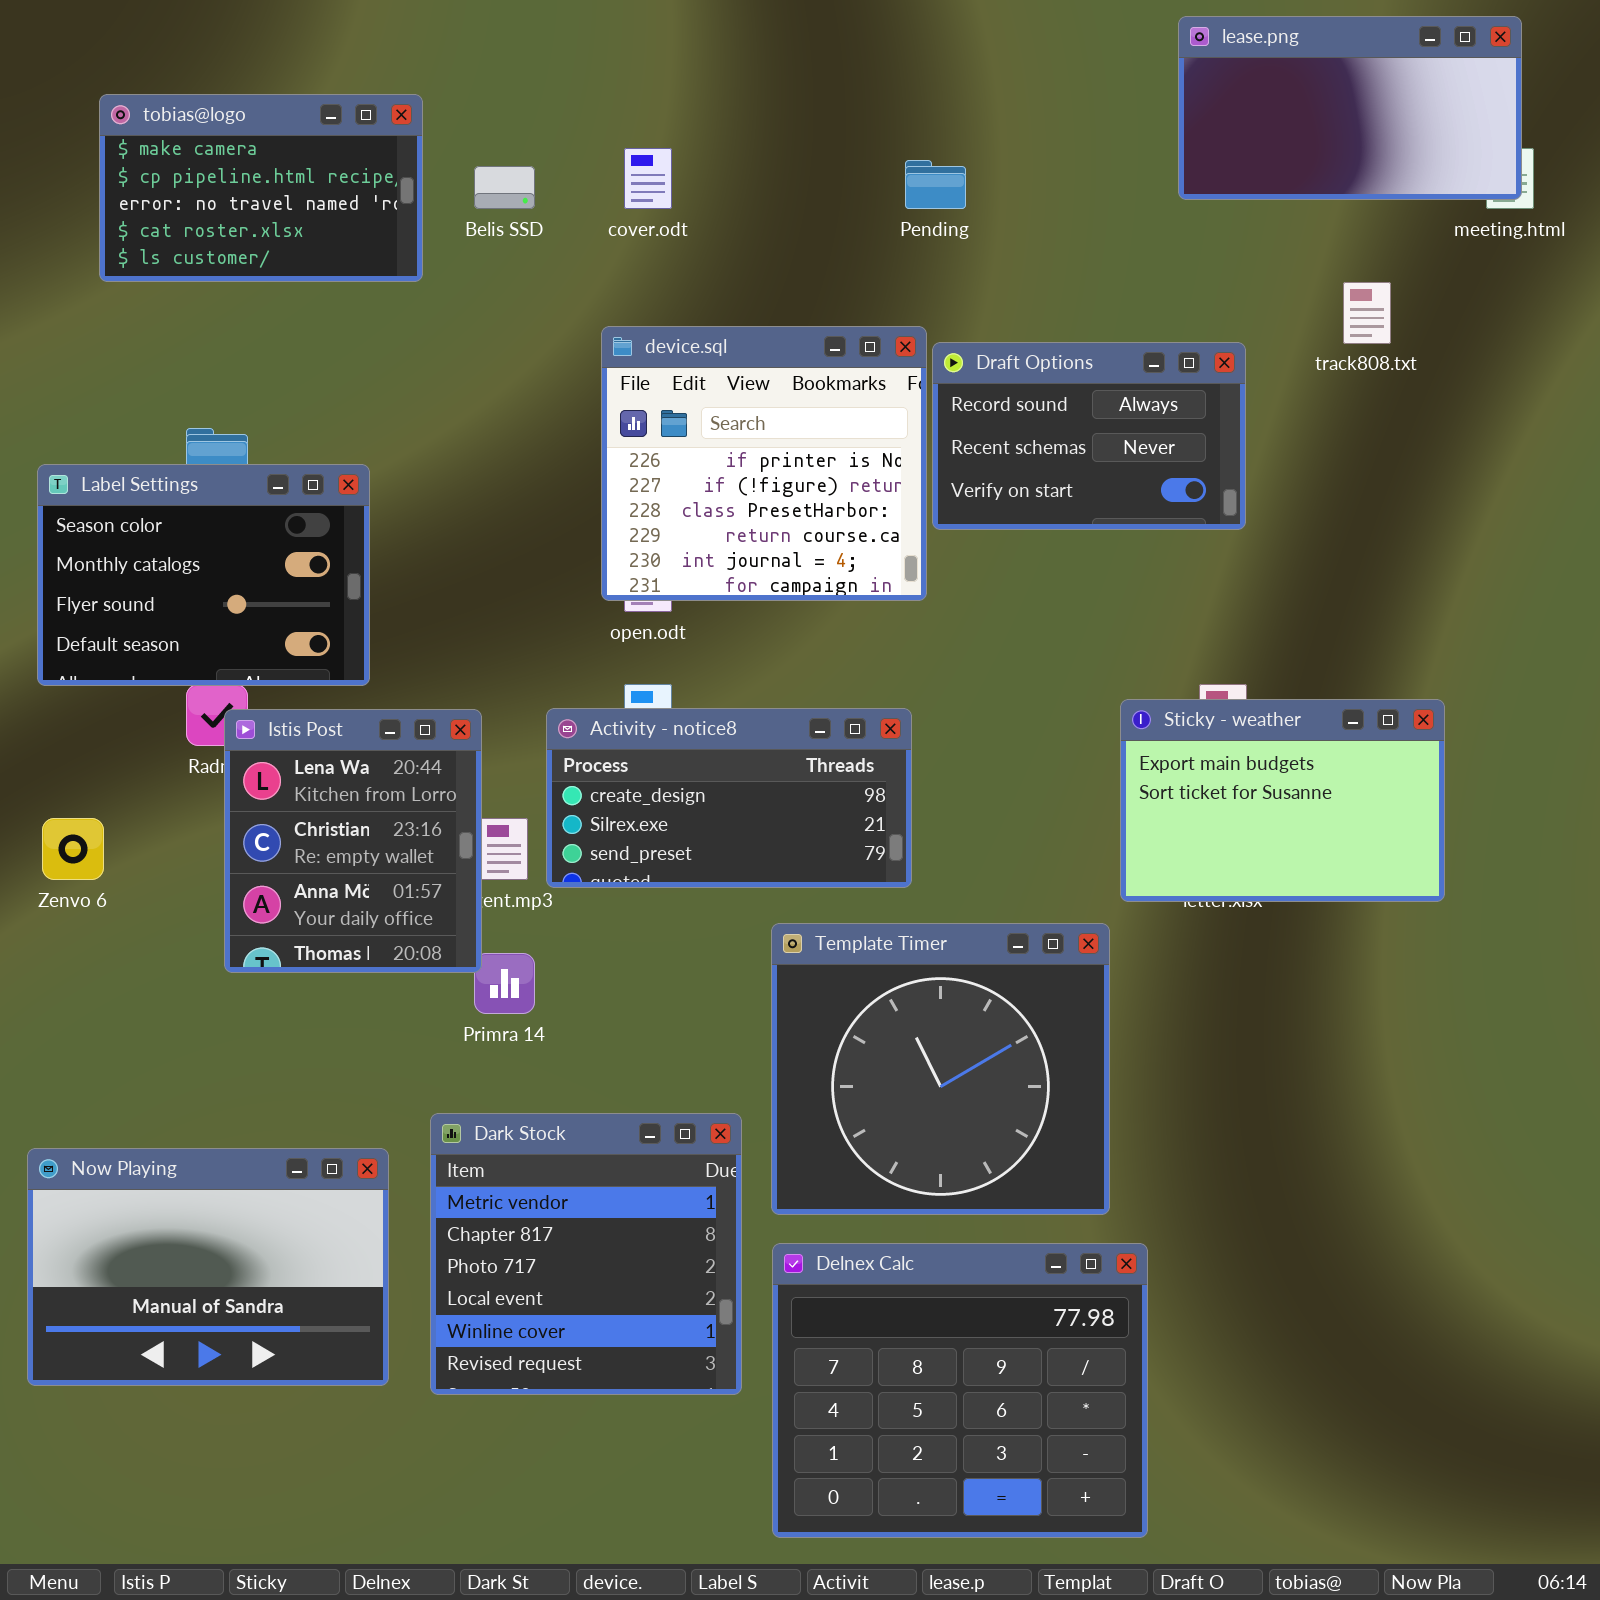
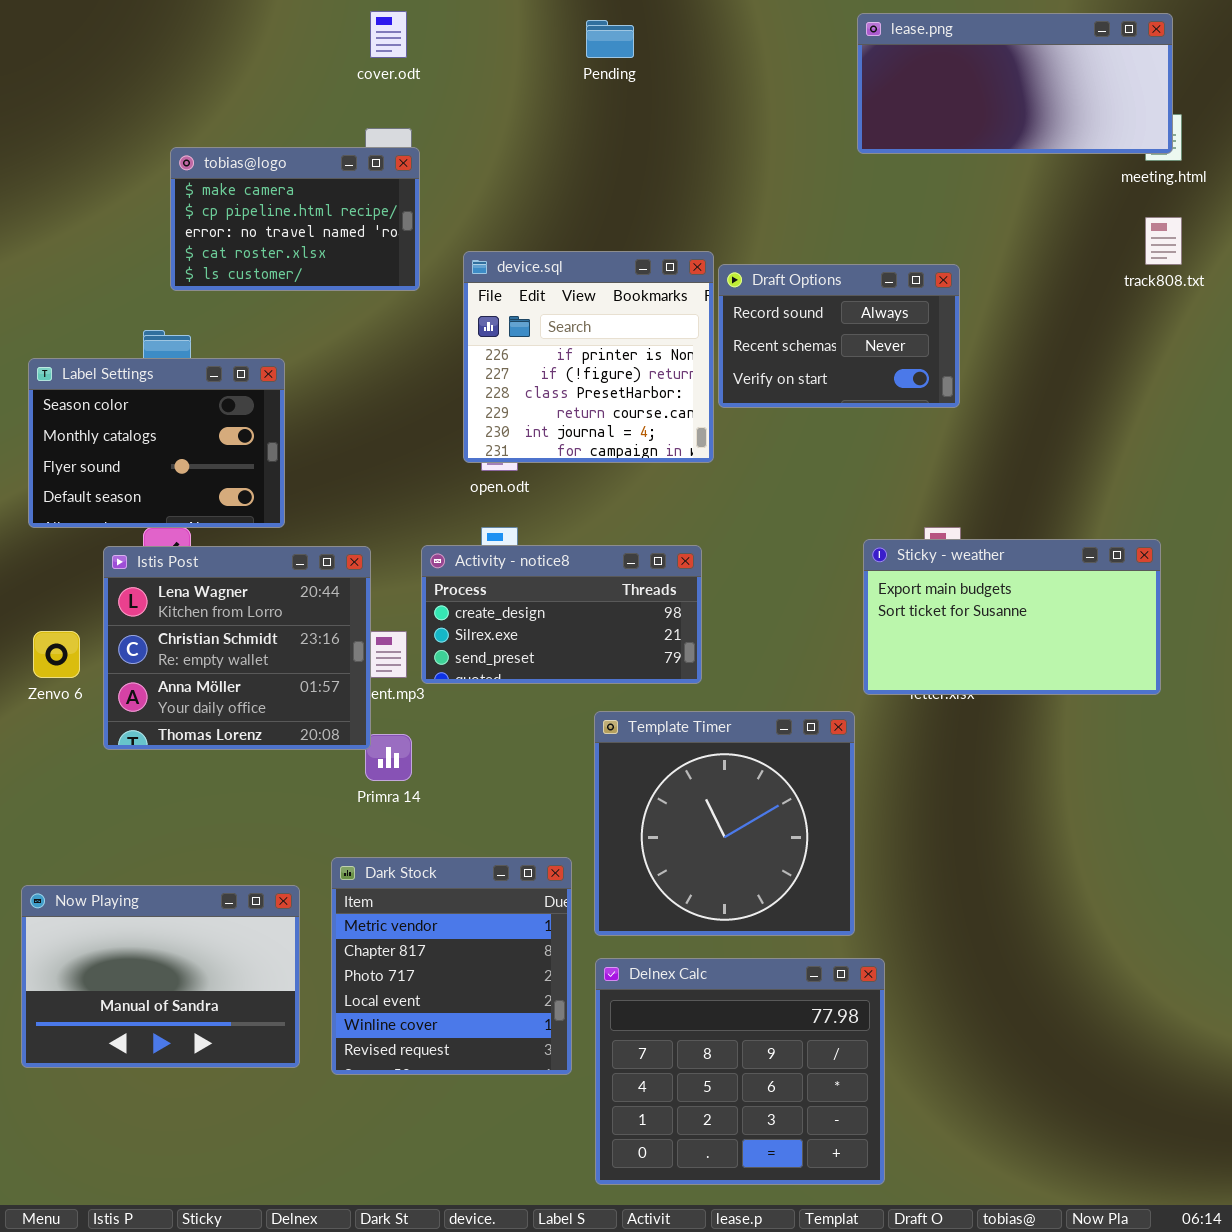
lease.png: [1178,16,1522,200] -> [857,13,1173,154], resized
tobias@logo: [99,94,423,282] -> [170,147,420,291], moved
cover.odt: [624,148,672,209] -> [370,11,407,58], moved
Pending: [905,160,966,209] -> [586,20,634,58], moved
track808.txt: [1343,282,1391,344] -> [1145,217,1182,265], moved
Sticky - weather: [1120,699,1445,902] -> [863,539,1161,695], resized
Istis Post: [224,709,482,973] -> [103,546,371,750], resized

